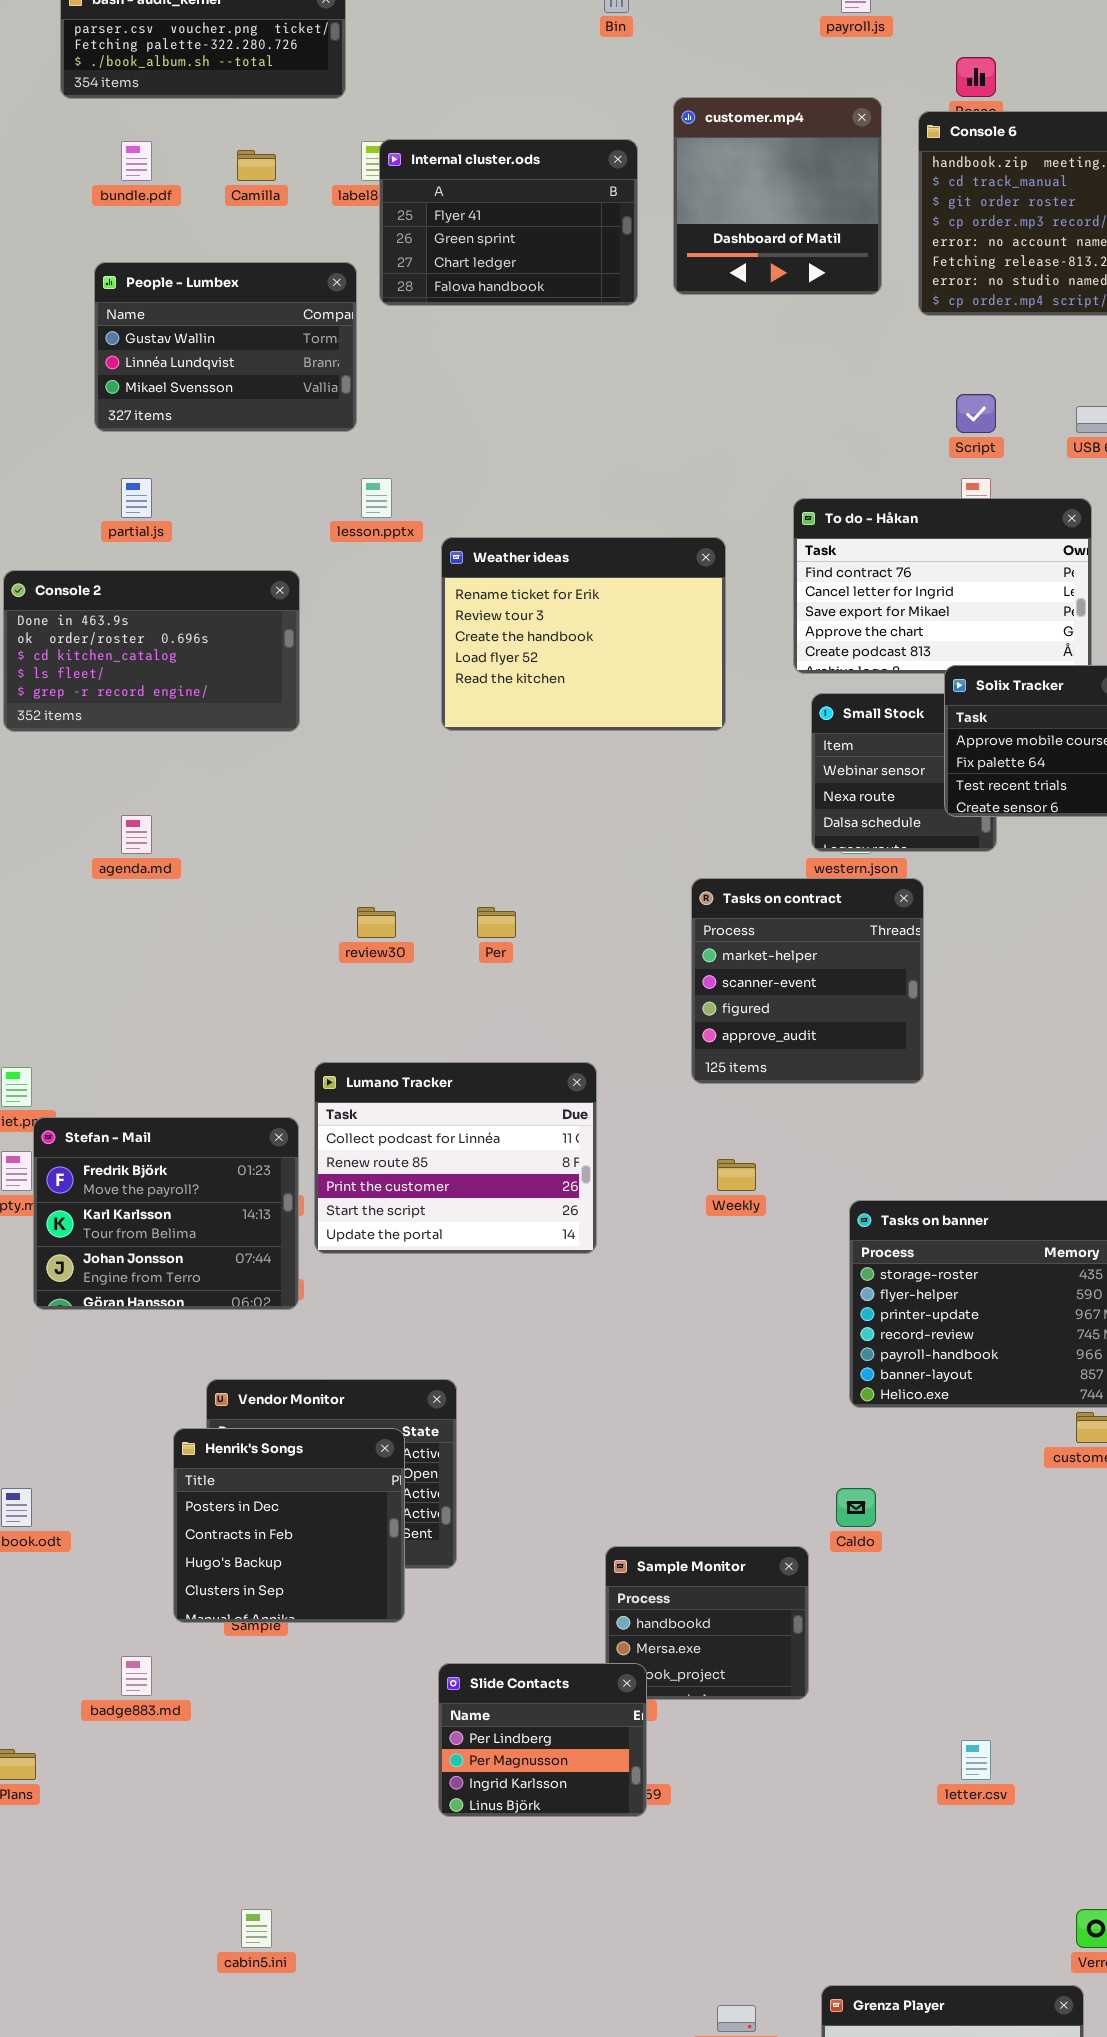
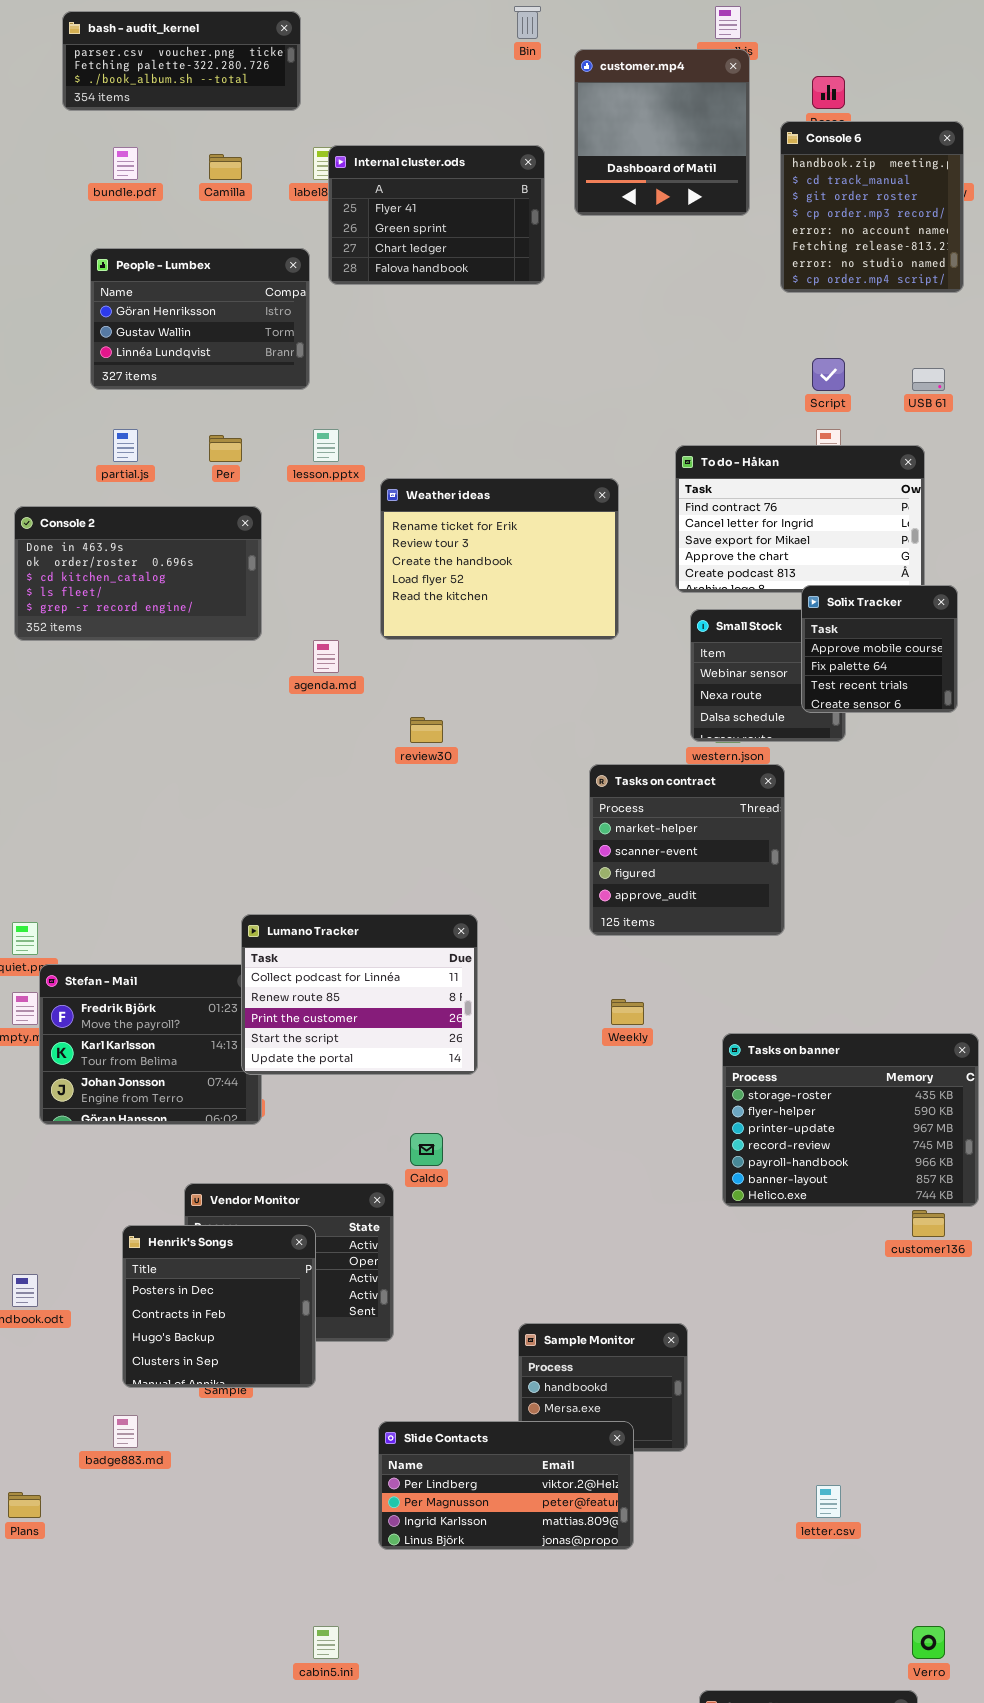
customer.mp4: [673,97,882,295] -> [574,49,750,216], moved
People - Lumbex: [94,262,357,432] -> [90,248,310,390], scrolled up 1 row
agenda.md: [121,815,152,854] -> [313,640,339,673], moved
review30: [357,907,396,938] -> [410,717,443,743], moved
Per: [477,907,516,938] -> [209,435,242,462], moved
Lumano Tracker: [314,1062,597,1254] -> [241,914,478,1075], moved
Henrik's Songs: [173,1428,405,1623] -> [122,1225,316,1388], moved
Caldo: [836,1488,876,1527] -> [410,1133,443,1166], moved
Slide Contacts: [438,1663,647,1817] -> [378,1421,634,1550], resized
cabin5.ini: [241,1909,272,1948] -> [313,1626,339,1659], moved

